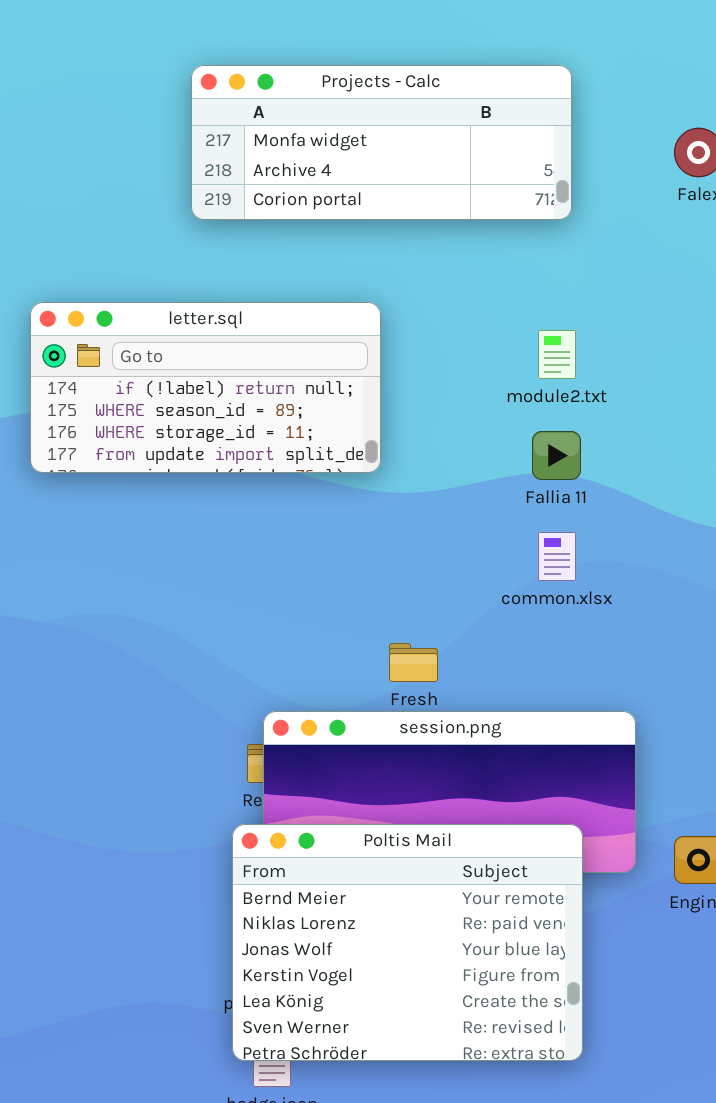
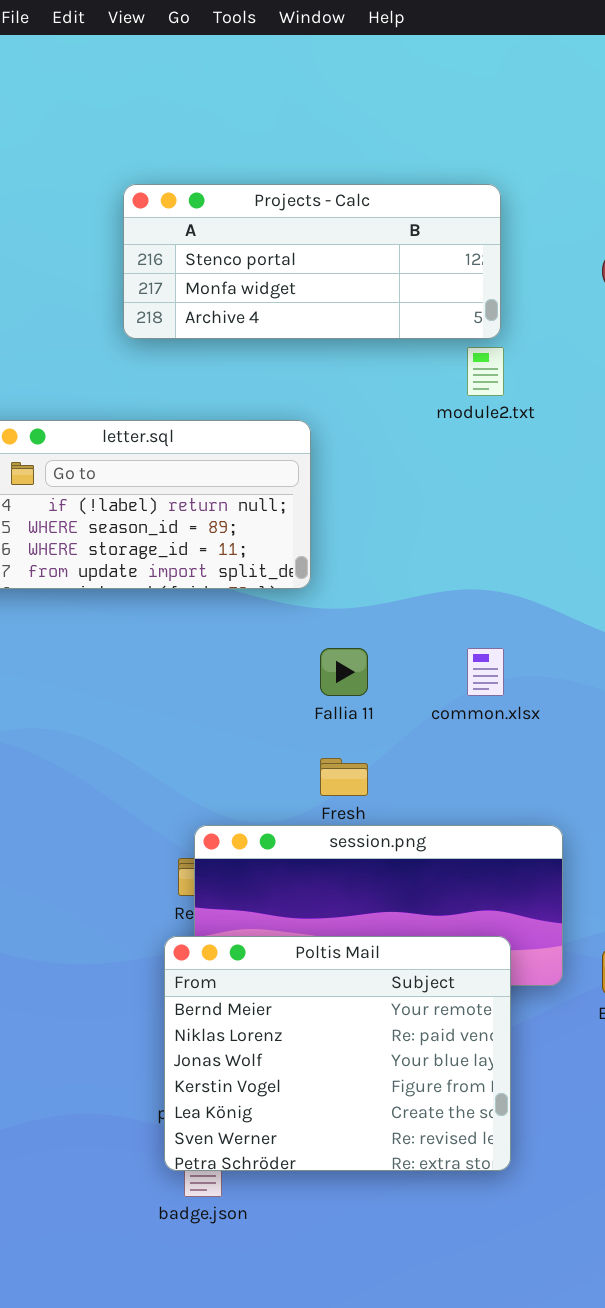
Projects - Calc: [191,65,572,220] -> [123,184,501,339], scrolled up 1 row
module2.txt: [538,330,576,379] -> [467,347,504,396], moved
Fallia 11: [532,431,581,480] -> [320,648,368,696], moved

